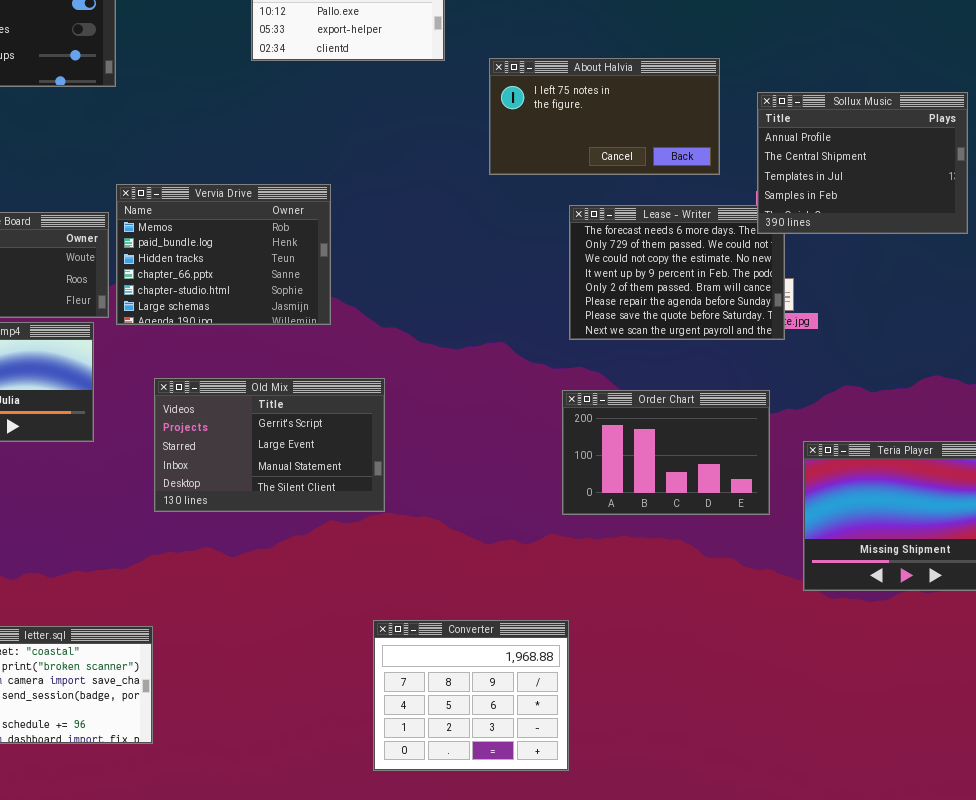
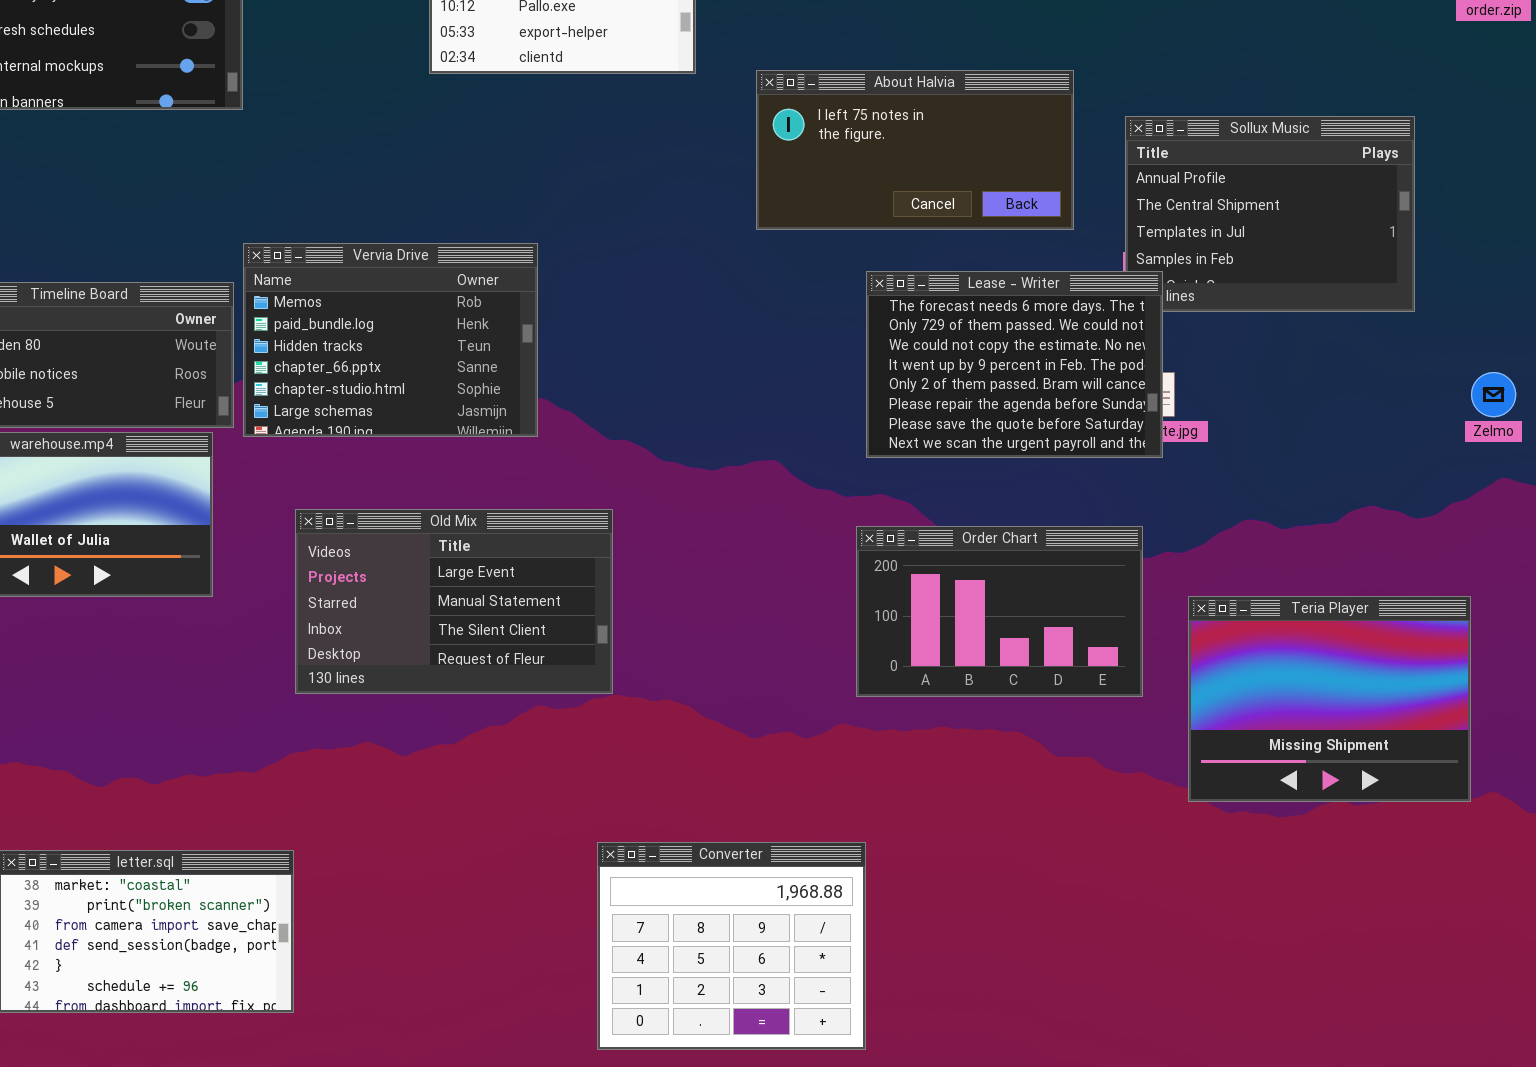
Lease - Writer: [569,205,785,340] -> [866,271,1163,458], raised
Old Mix: [154,378,385,512] -> [295,509,613,694], scrolled down 1 row

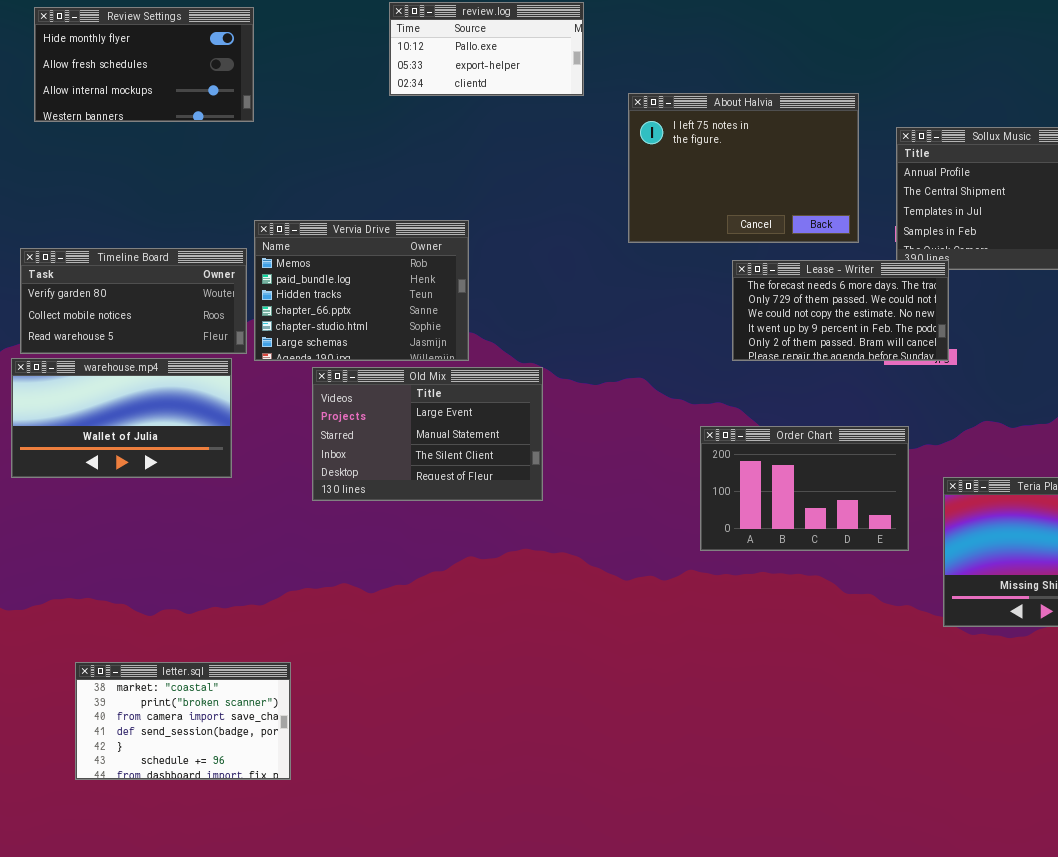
About Halvia: [756,70,1074,230] -> [628,93,859,243], resized
Lease - Writer: [866,271,1163,458] -> [732,260,949,361], moved, resized
Old Mix: [295,509,613,694] -> [312,367,543,501], moved
Converter: [597,842,866,1050] -> none, closed

